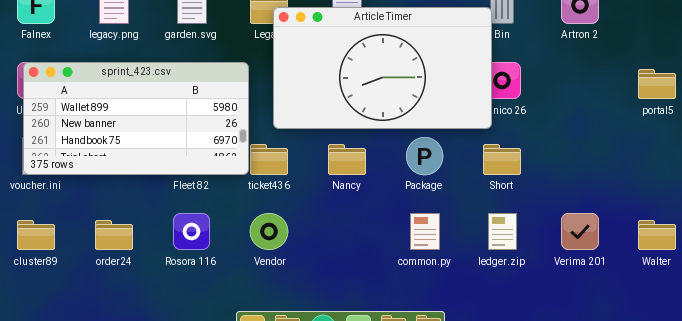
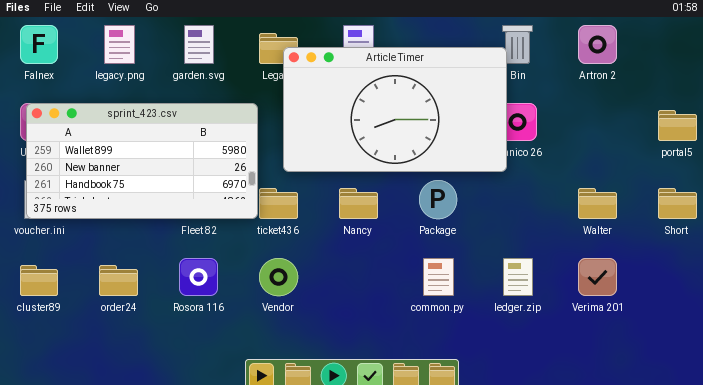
Short: [483,144,521,175] -> [658,188,697,219], moved
Walter: [638,220,676,250] -> [578,188,617,219], moved

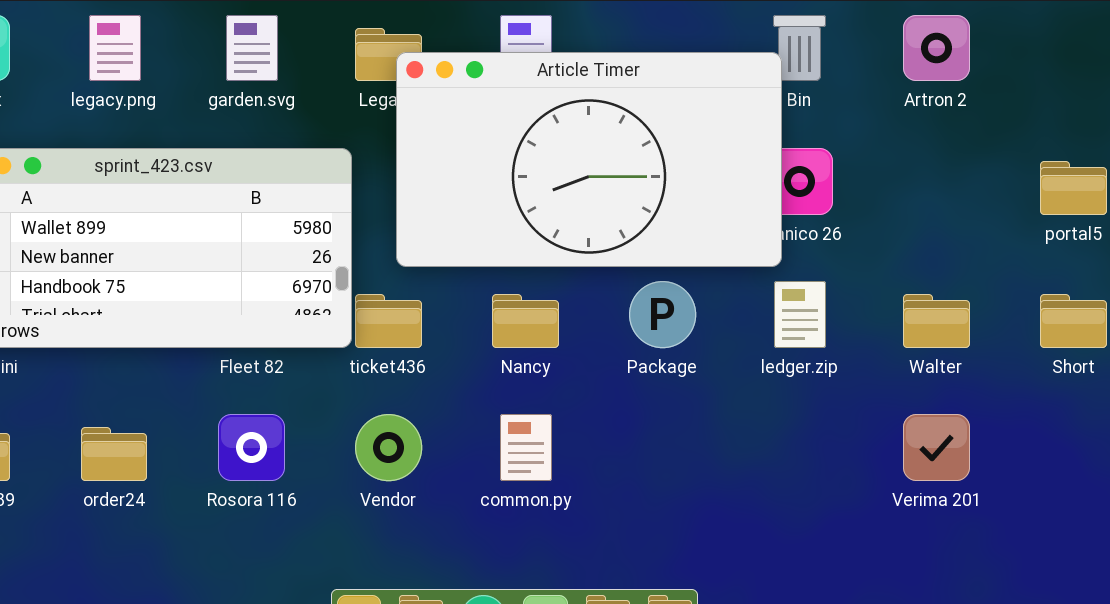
common.py: [423,258,454,296] -> [500,414,552,481], moved
ledger.zip: [503,258,533,296] -> [774,281,826,348], moved

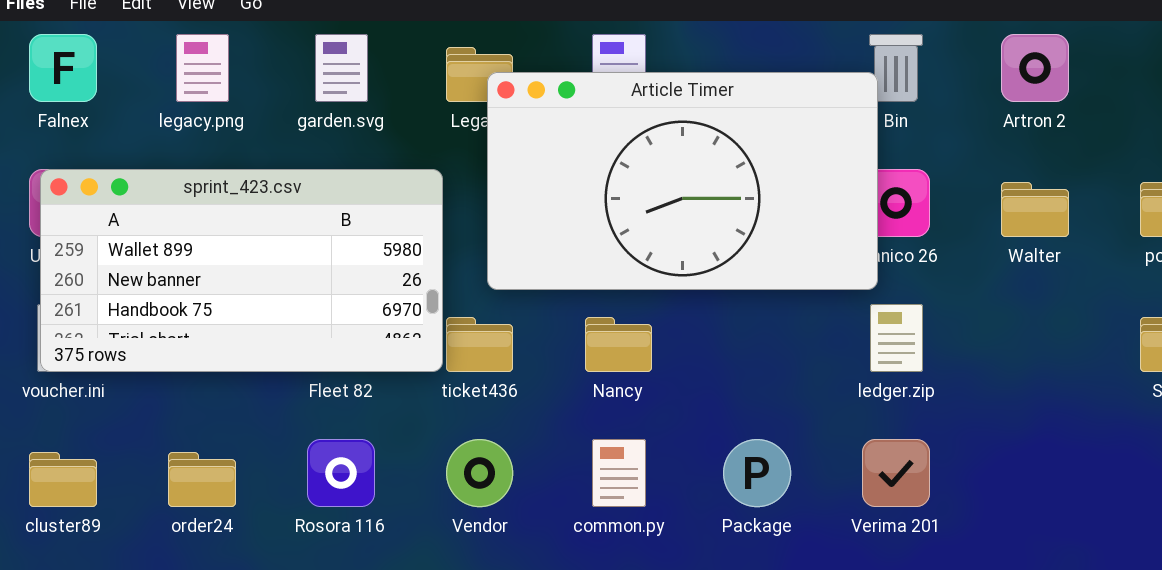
Package: [629,281,696,348] -> [723,439,791,507], moved
Walter: [903,294,970,348] -> [1001,182,1069,237], moved
Verima 201: [903,414,970,481] -> [862,439,930,507], moved

